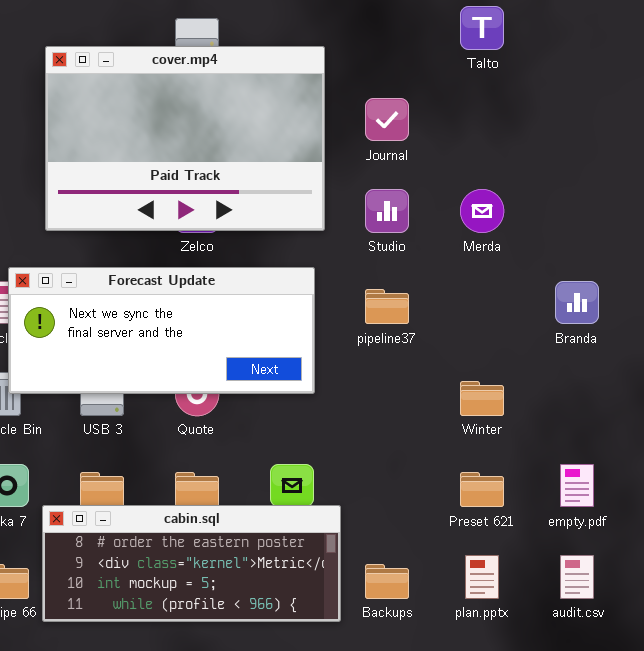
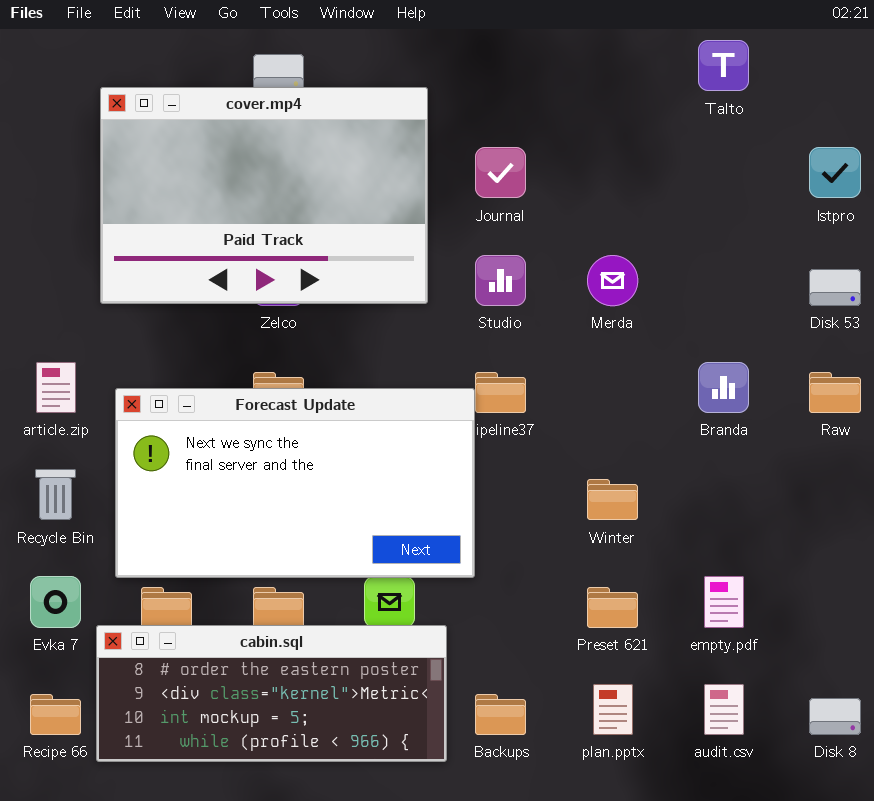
Talto: [460,6,504,50] -> [698,40,749,91], moved
Forecast Update: [8,267,315,394] -> [115,388,475,578], moved, resized

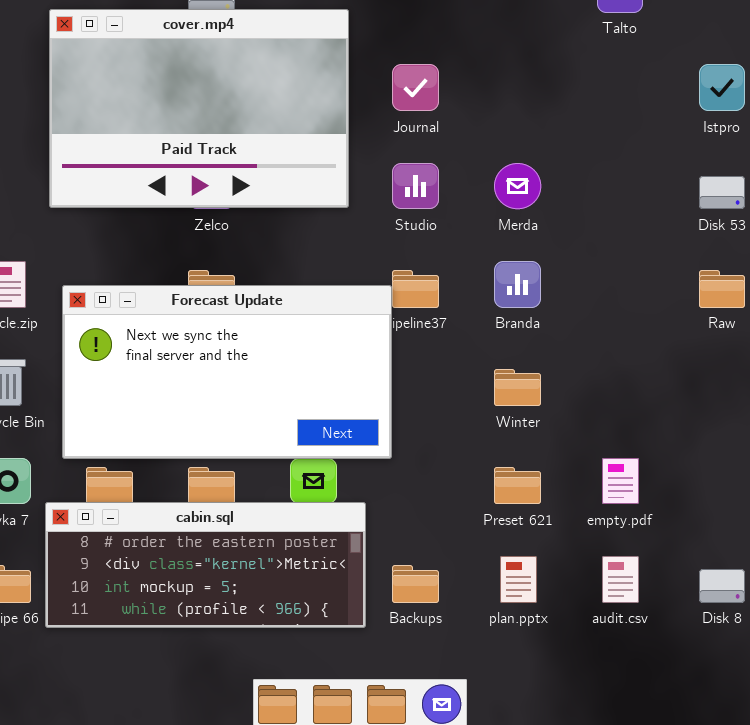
Branda: [698,362,749,413] -> [494,261,541,308], moved

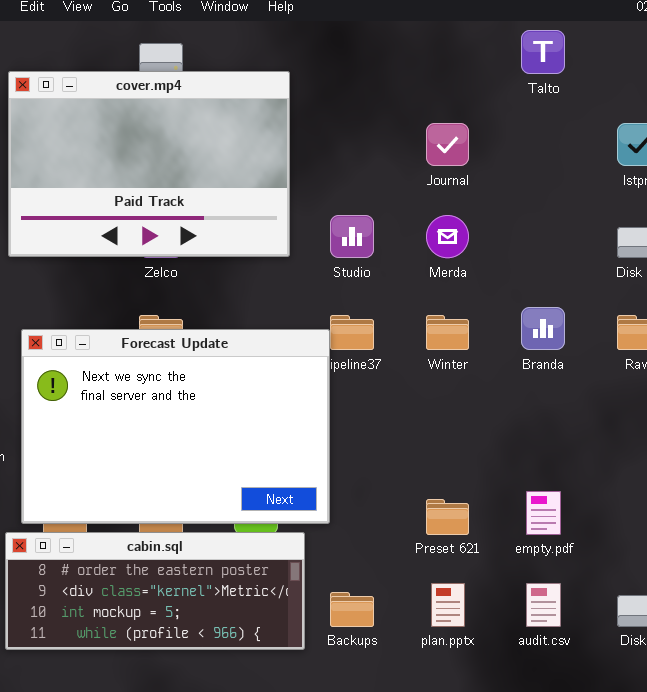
Journal: [392,64,439,111] -> [426,123,469,166], moved
Branda: [494,261,541,308] -> [521,307,565,350], moved
Forecast Update: [62,285,392,459] -> [21,329,330,524], resized
Winter: [494,369,541,406] -> [426,315,469,350], moved

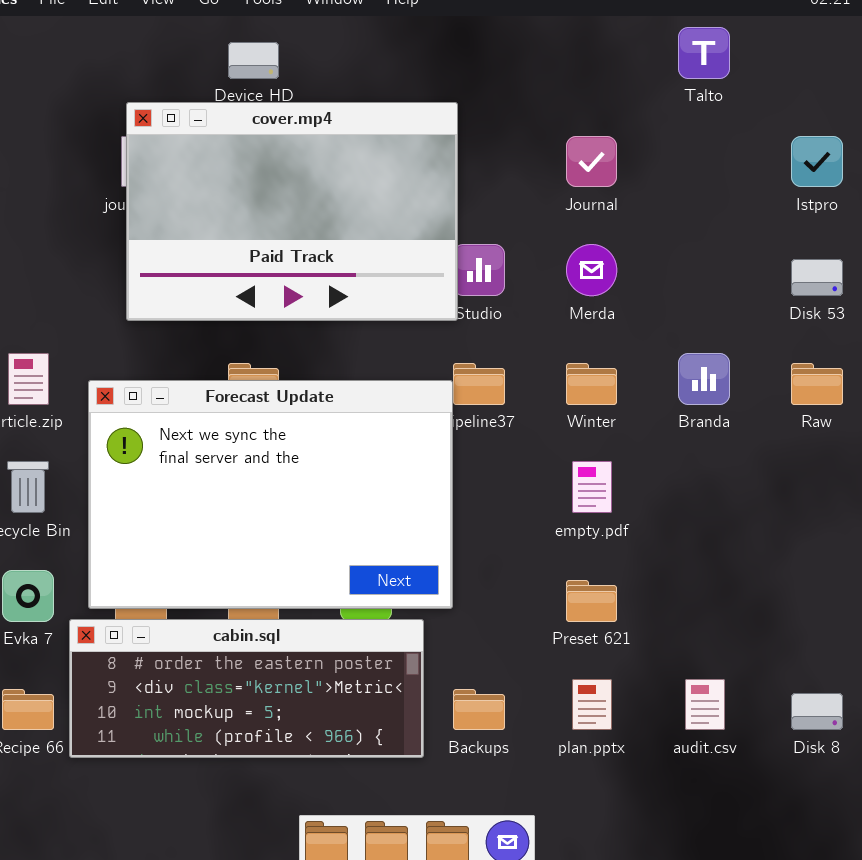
cover.mp4: [8,71,290,257] -> [126,102,458,321], moved
empty.pdf: [526,491,561,535] -> [572,461,612,513], moved

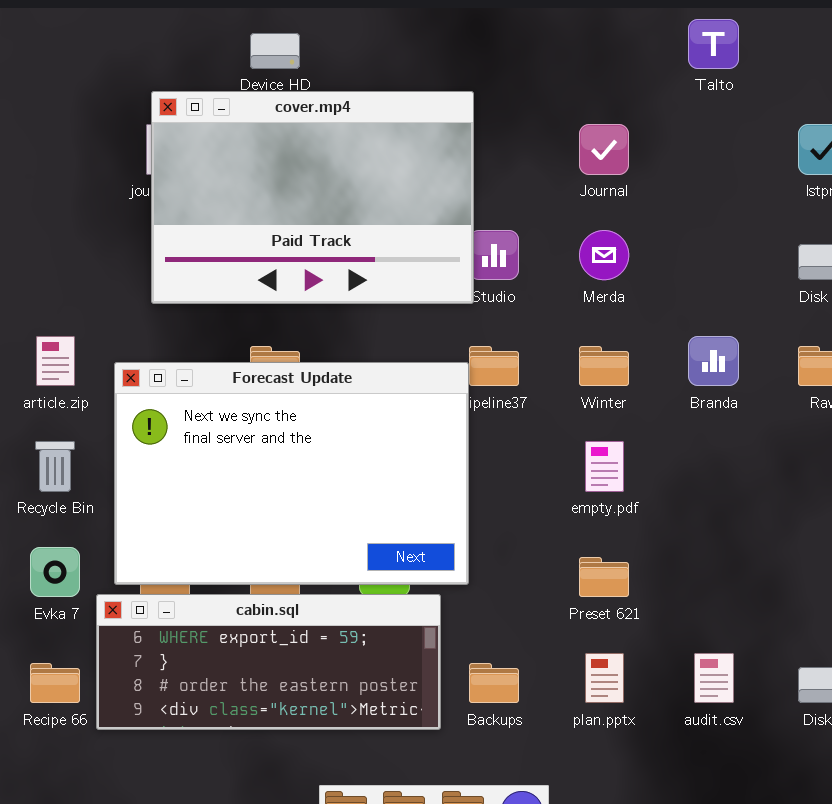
cabin.sql: [69,619,424,758] -> [96,594,441,730], scrolled up 2 rows

